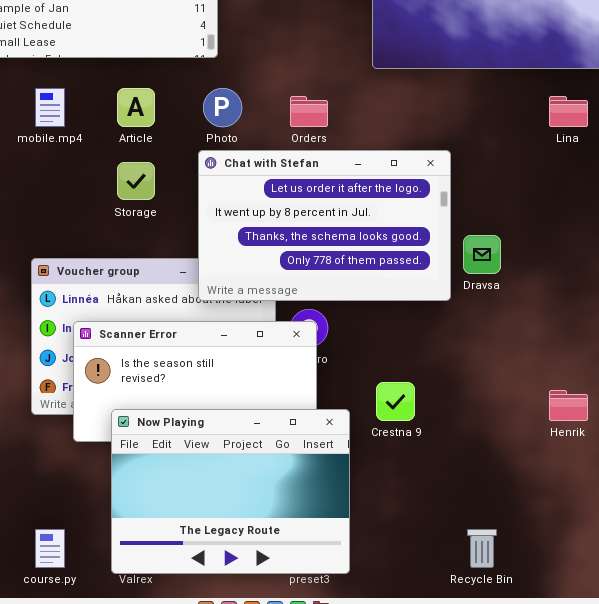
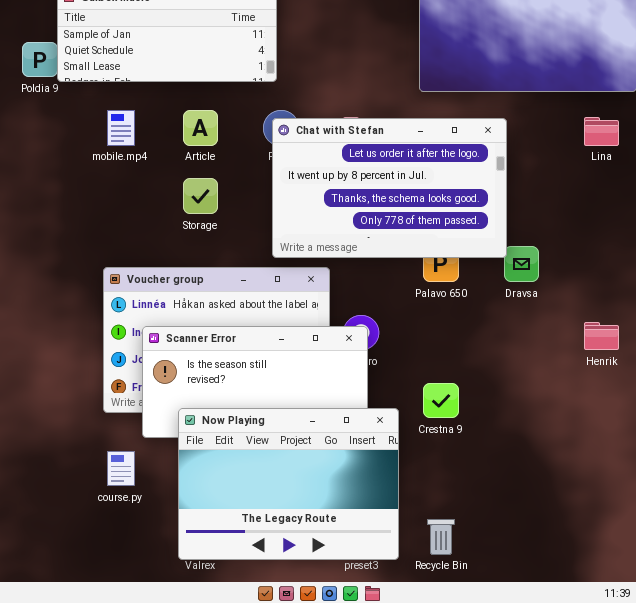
Chat with Stefan: [198,150,451,301] -> [272,118,507,258], moved
Henrik: [549,390,588,421] -> [584,322,619,350], moved
course.py: [35,529,65,568] -> [107,451,135,486], moved
Recycle Bin: [467,529,497,568] -> [427,519,455,555], moved

